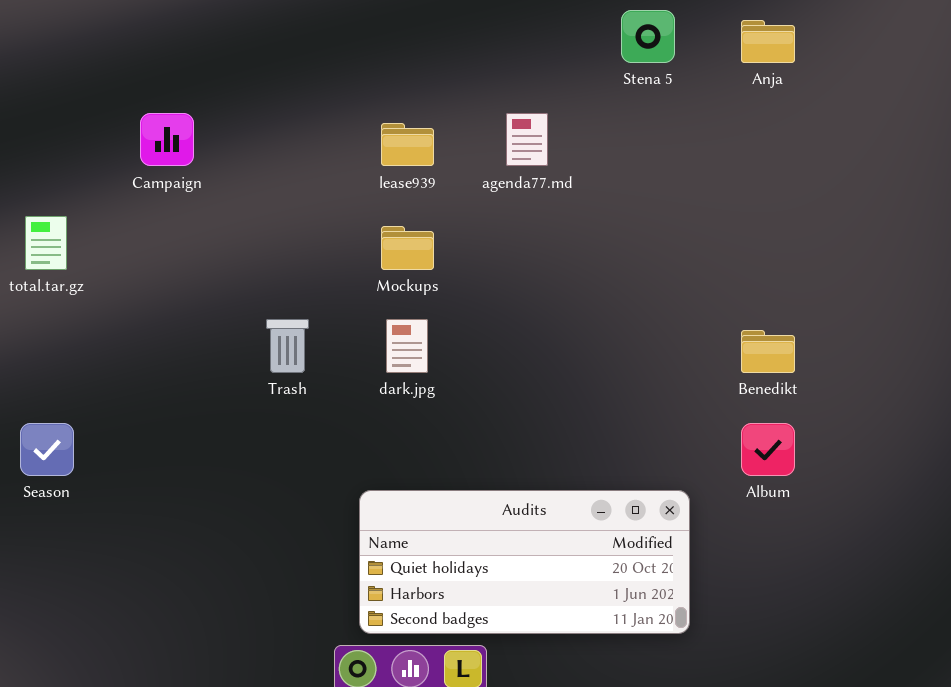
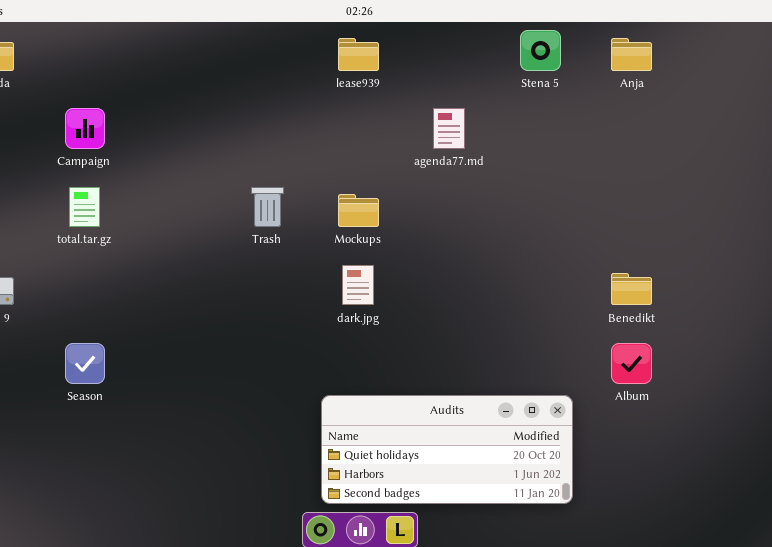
Campaign: [140,113,194,166] -> [65,108,105,149], moved
lease939: [381,123,434,166] -> [338,38,379,71], moved
Trash: [266,319,309,373] -> [251,187,284,227], moved

